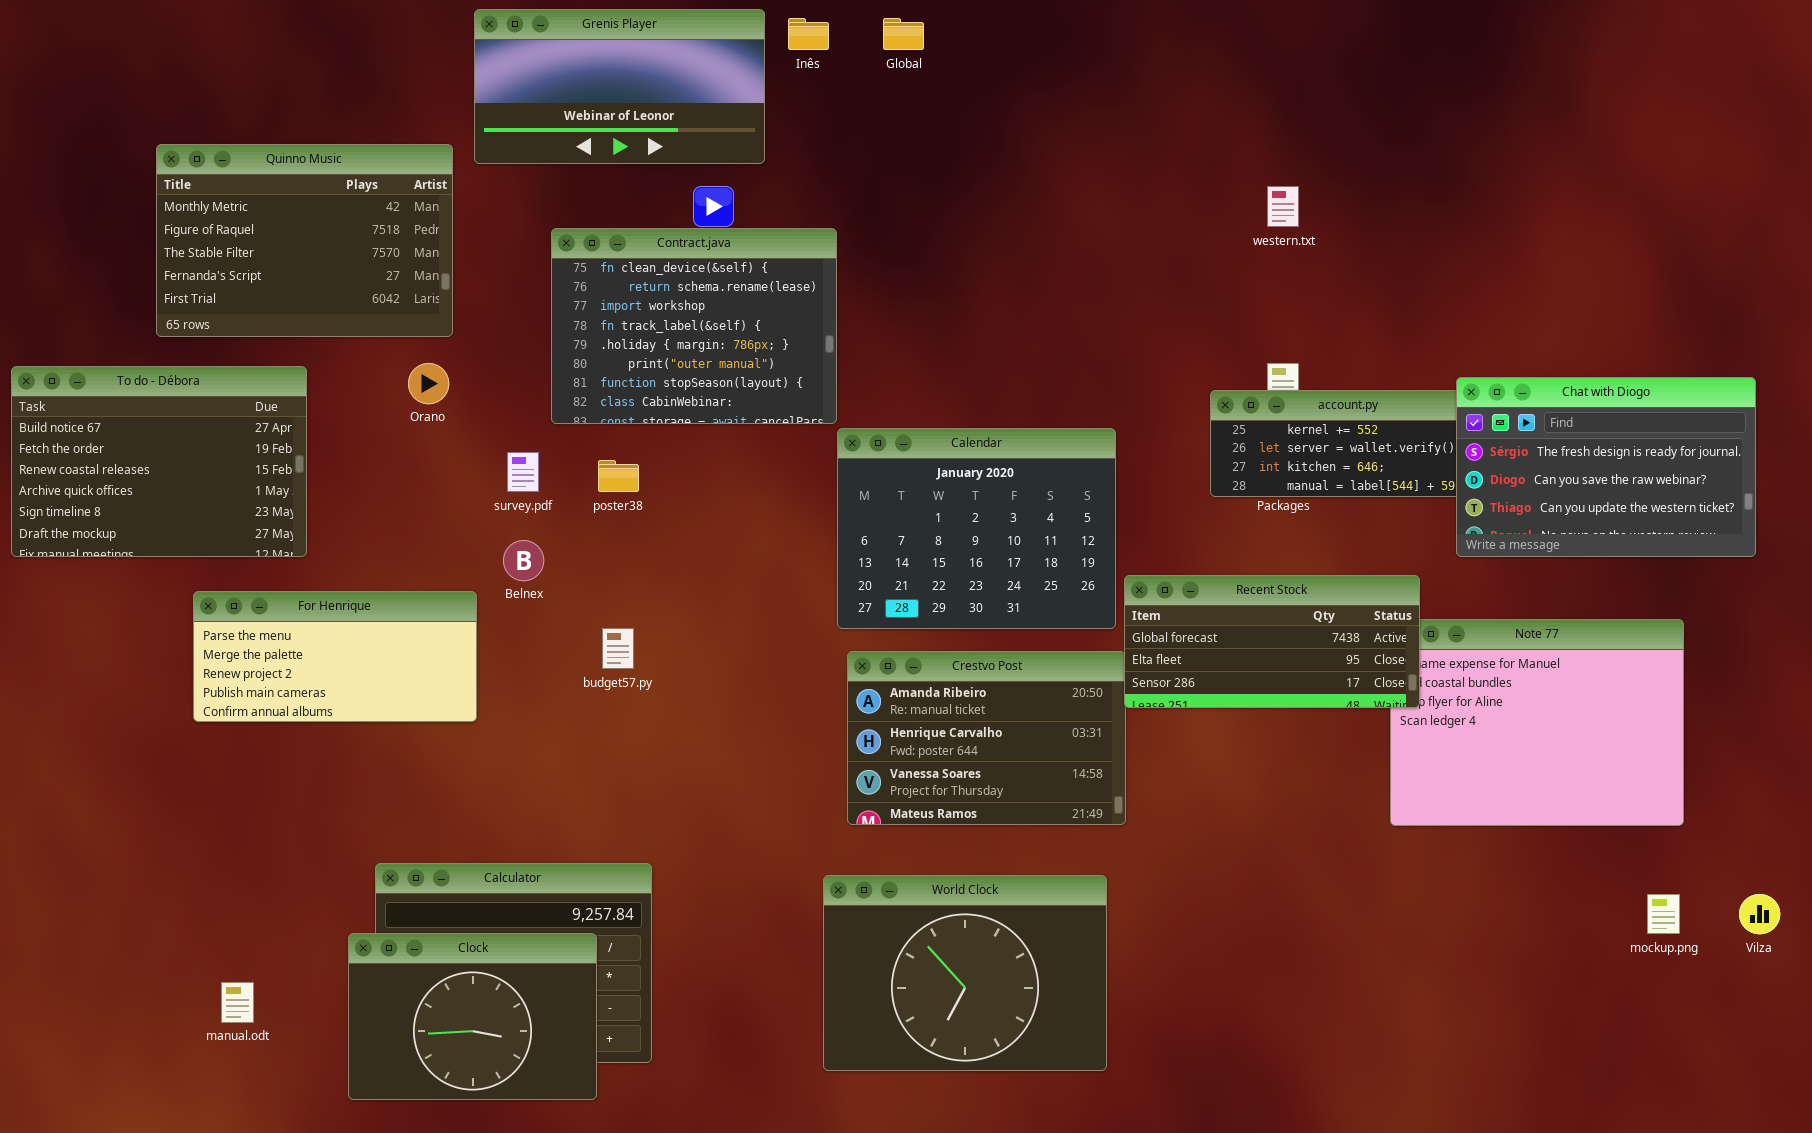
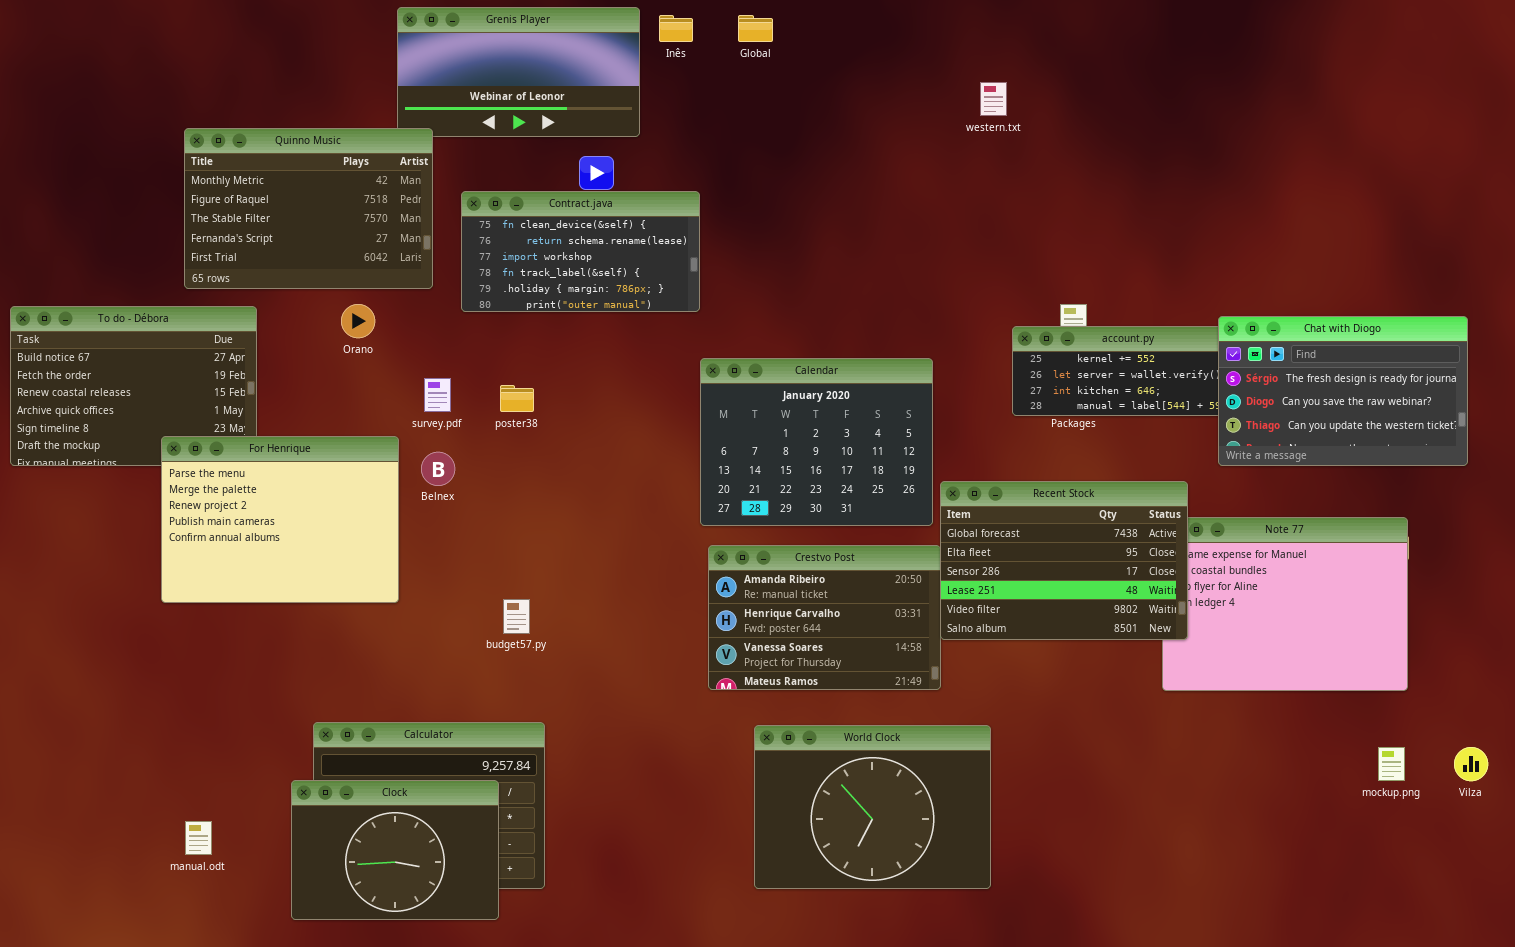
Quinno Music: [156,144,453,337] -> [184,128,433,289], moved
western.txt: [1267,186,1299,227] -> [980,82,1007,116], moved
Contract.java: [551,228,837,424] -> [461,191,700,312], resized
Recent Stock: [1124,575,1420,708] -> [940,481,1188,640], resized
For Henrique: [193,591,477,722] -> [161,436,399,603], resized
budget57.py: [602,628,634,669] -> [503,599,530,634], moved
World Clock: [823,875,1107,1071] -> [754,725,991,889], moved

